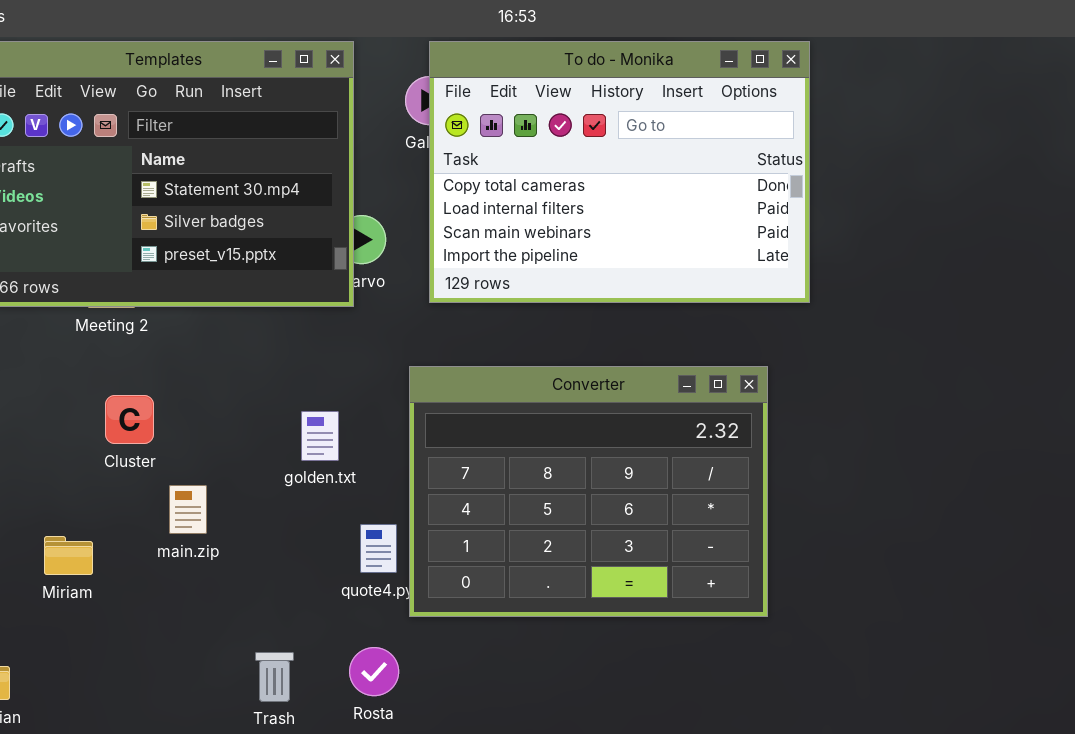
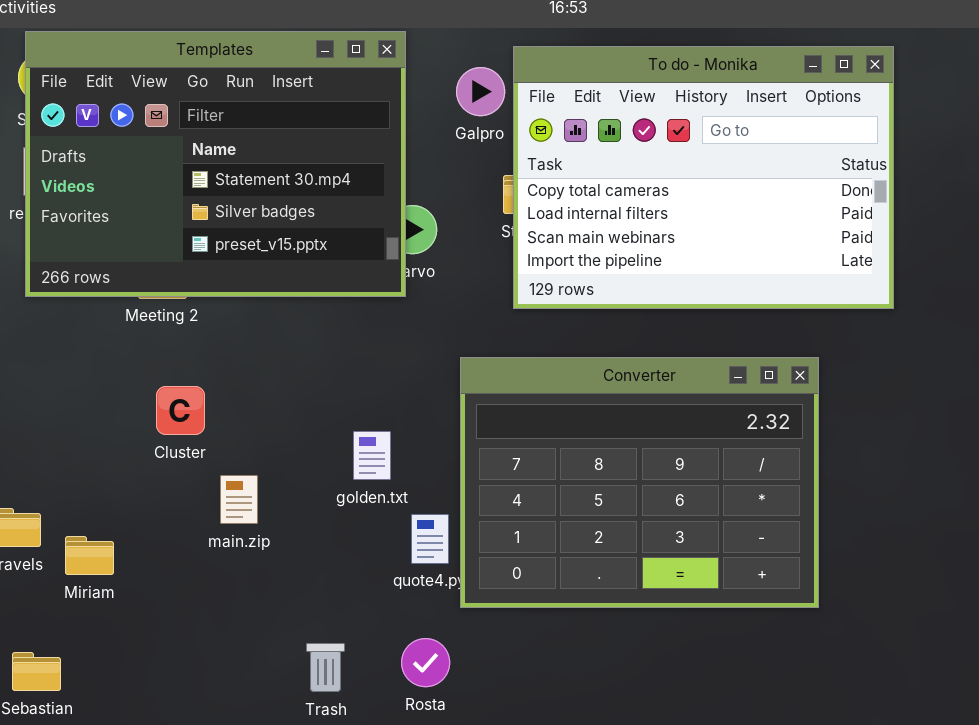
To do - Monika: [429,41,810,303] -> [513,46,894,309], moved
golden.txt: [301,411,339,461] -> [353,431,391,480], moved
Miriam: [44,536,93,575] -> [65,536,114,575], moved

